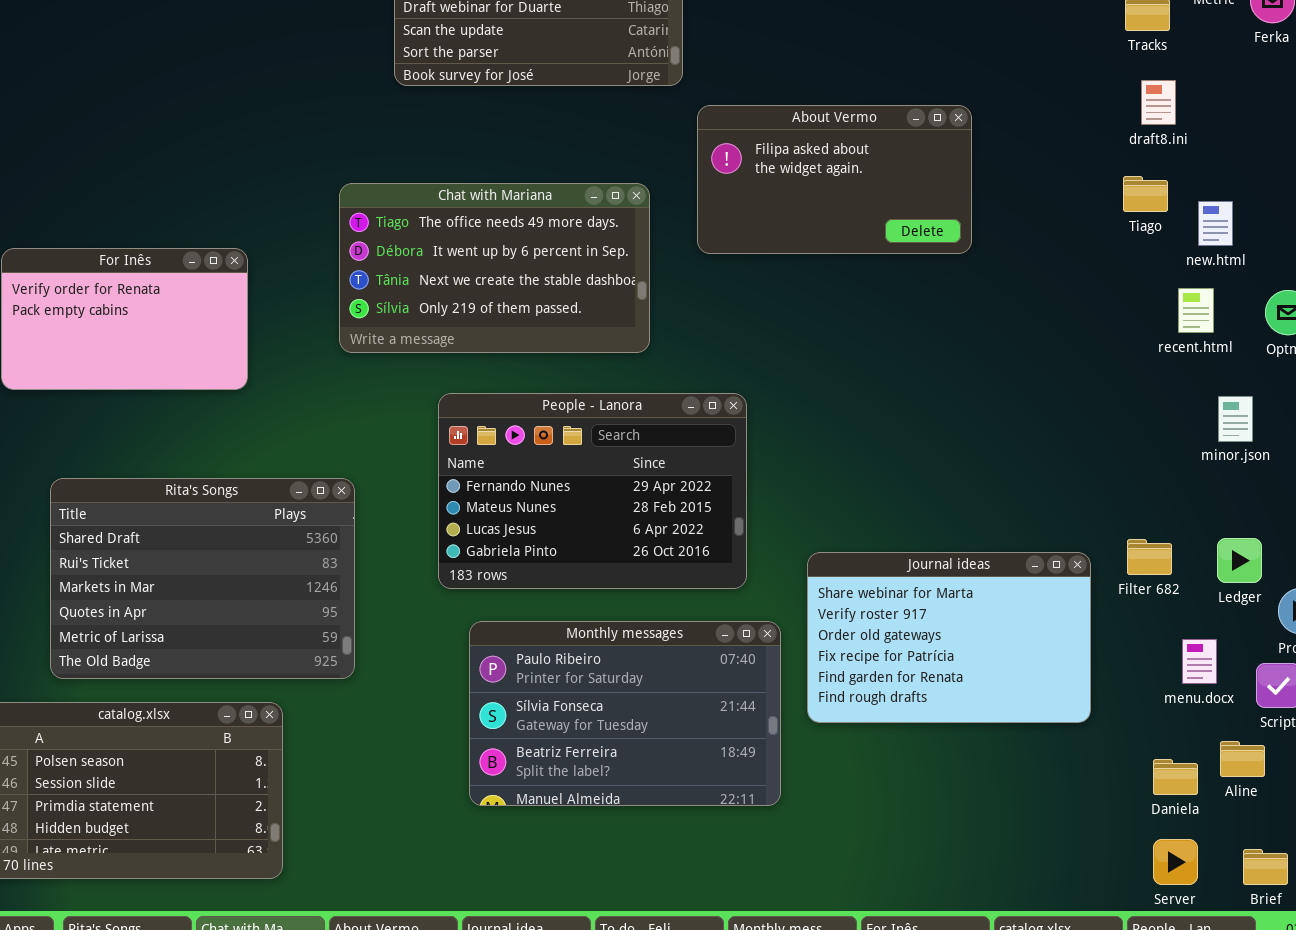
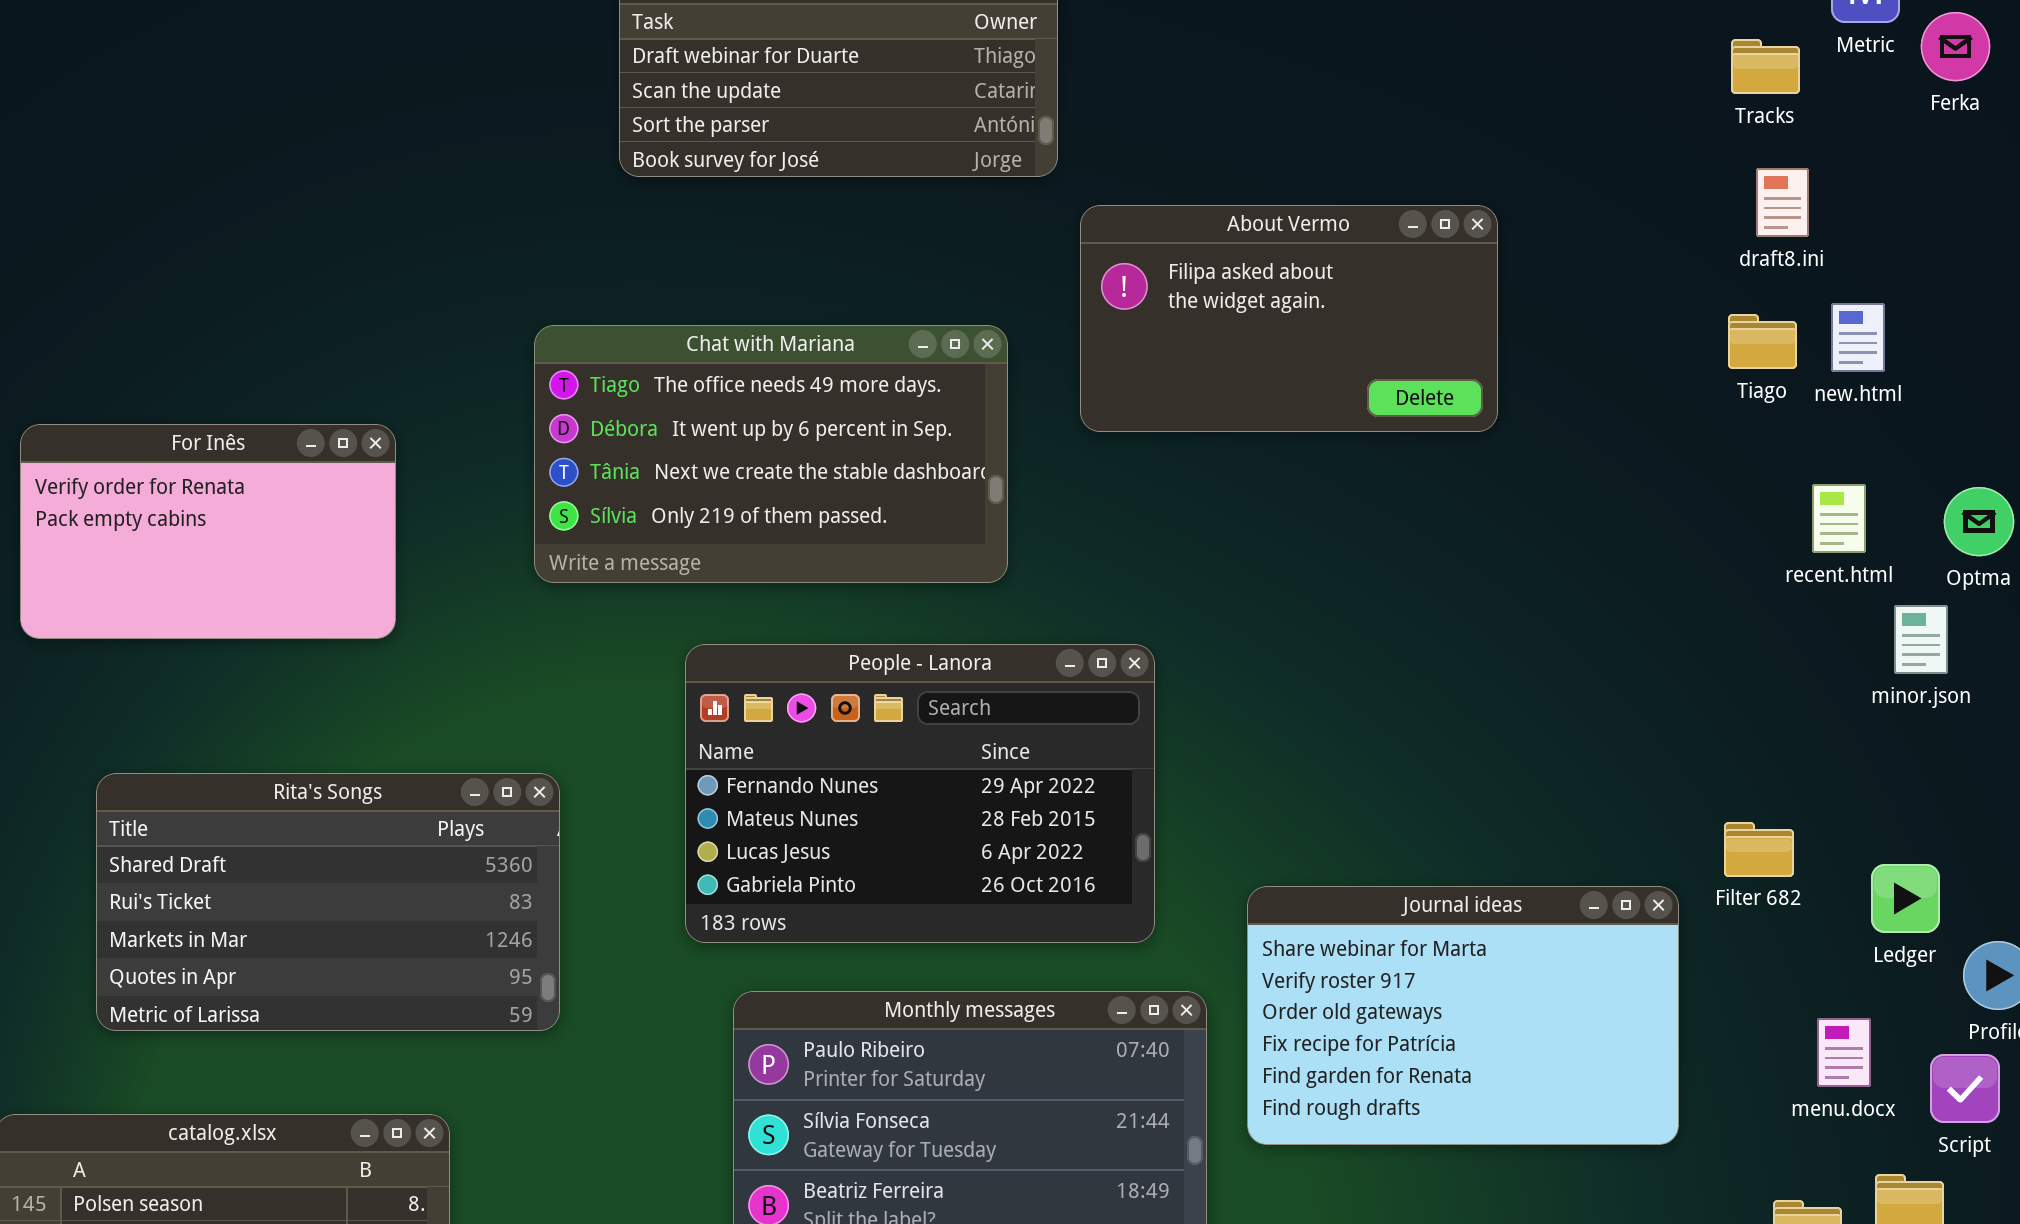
new.html: [1198,201,1233,246] -> [1831,303,1885,372], moved
minor.json: [1218,396,1253,442] -> [1894,605,1948,674], moved
Rita's Songs: [50,478,355,679] -> [96,773,560,1031], resized
Filter 682: [1127,539,1172,575] -> [1724,822,1794,877], moved

